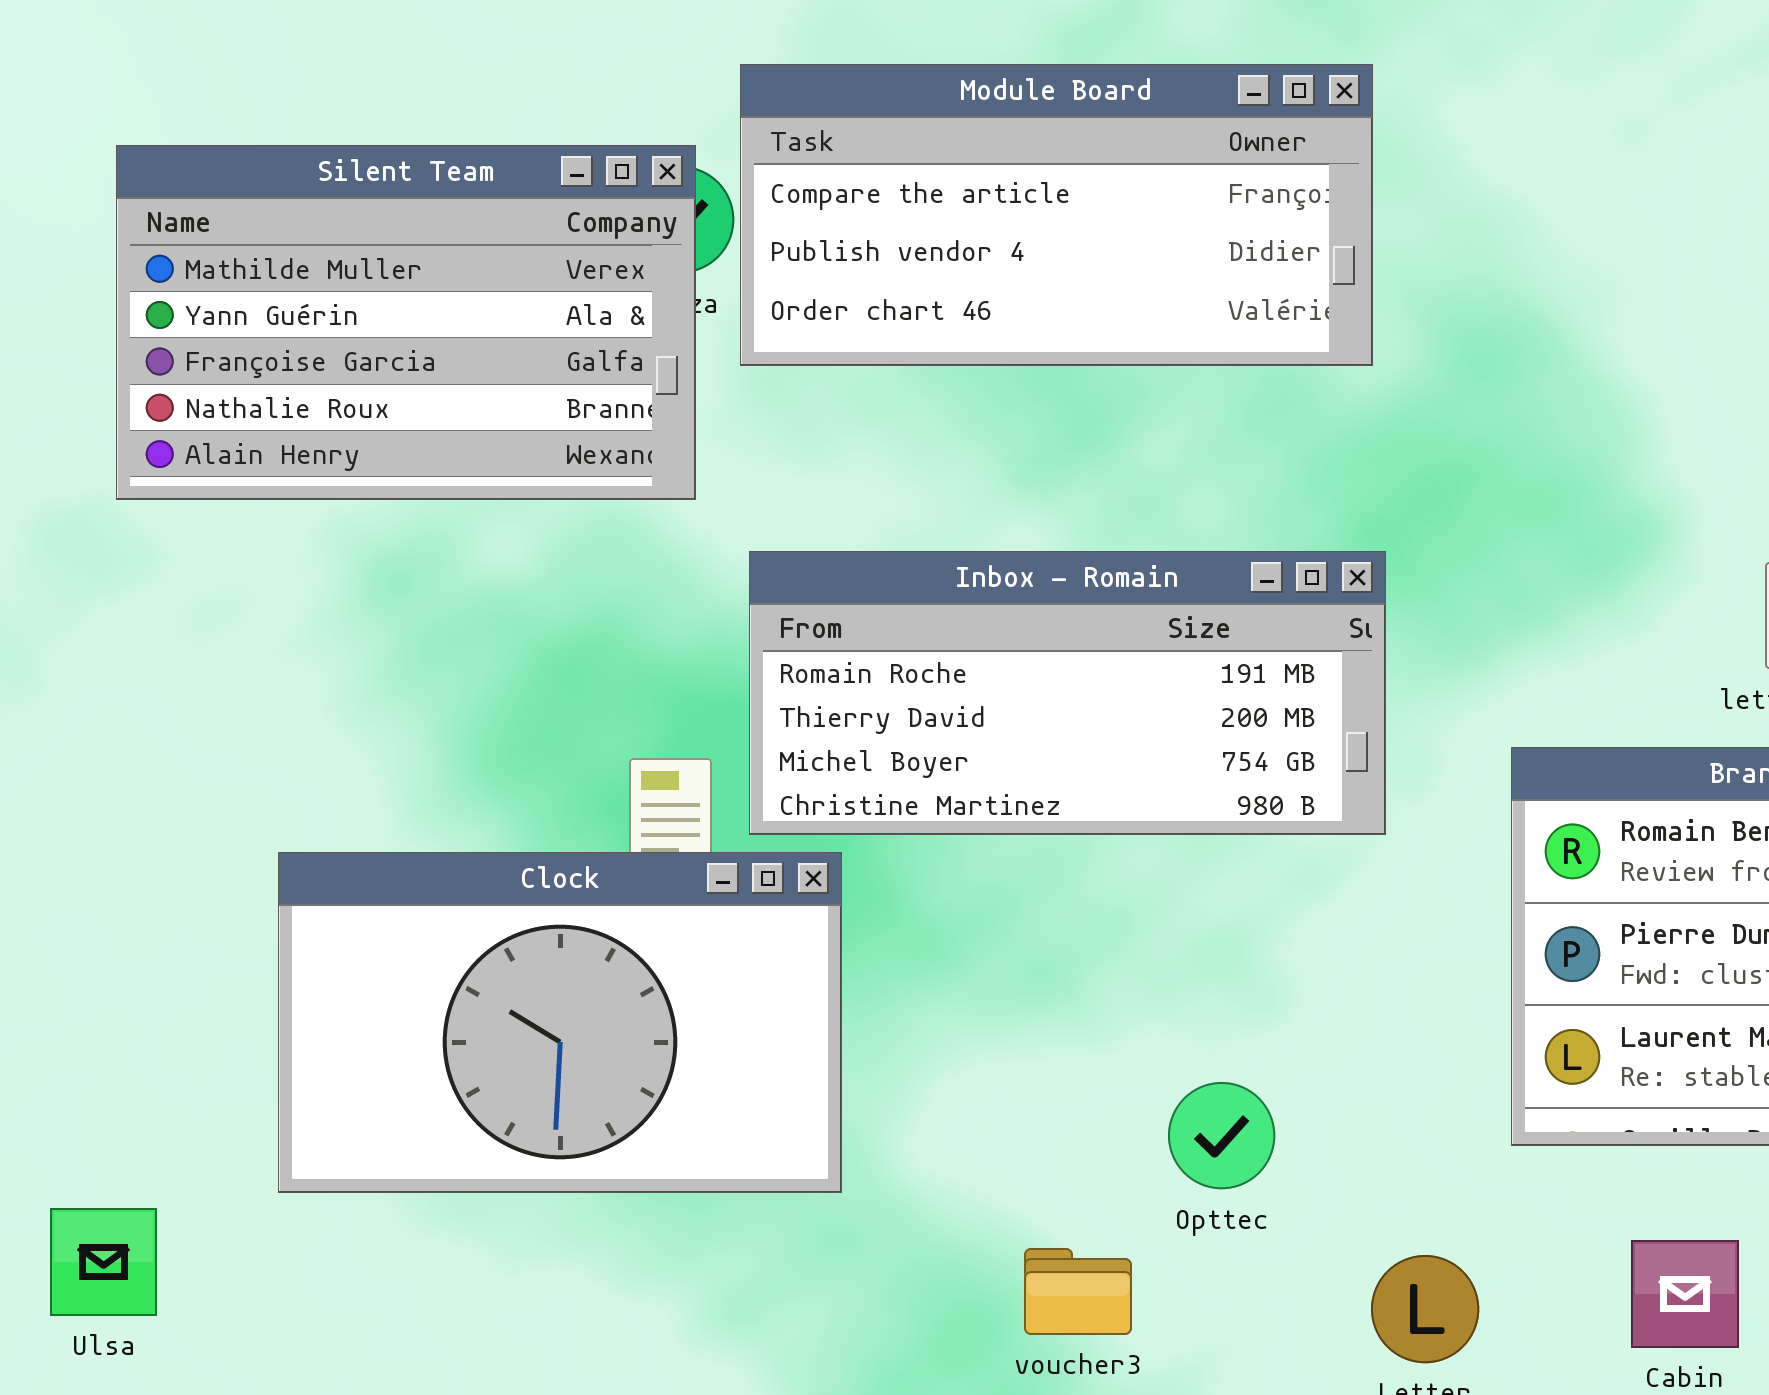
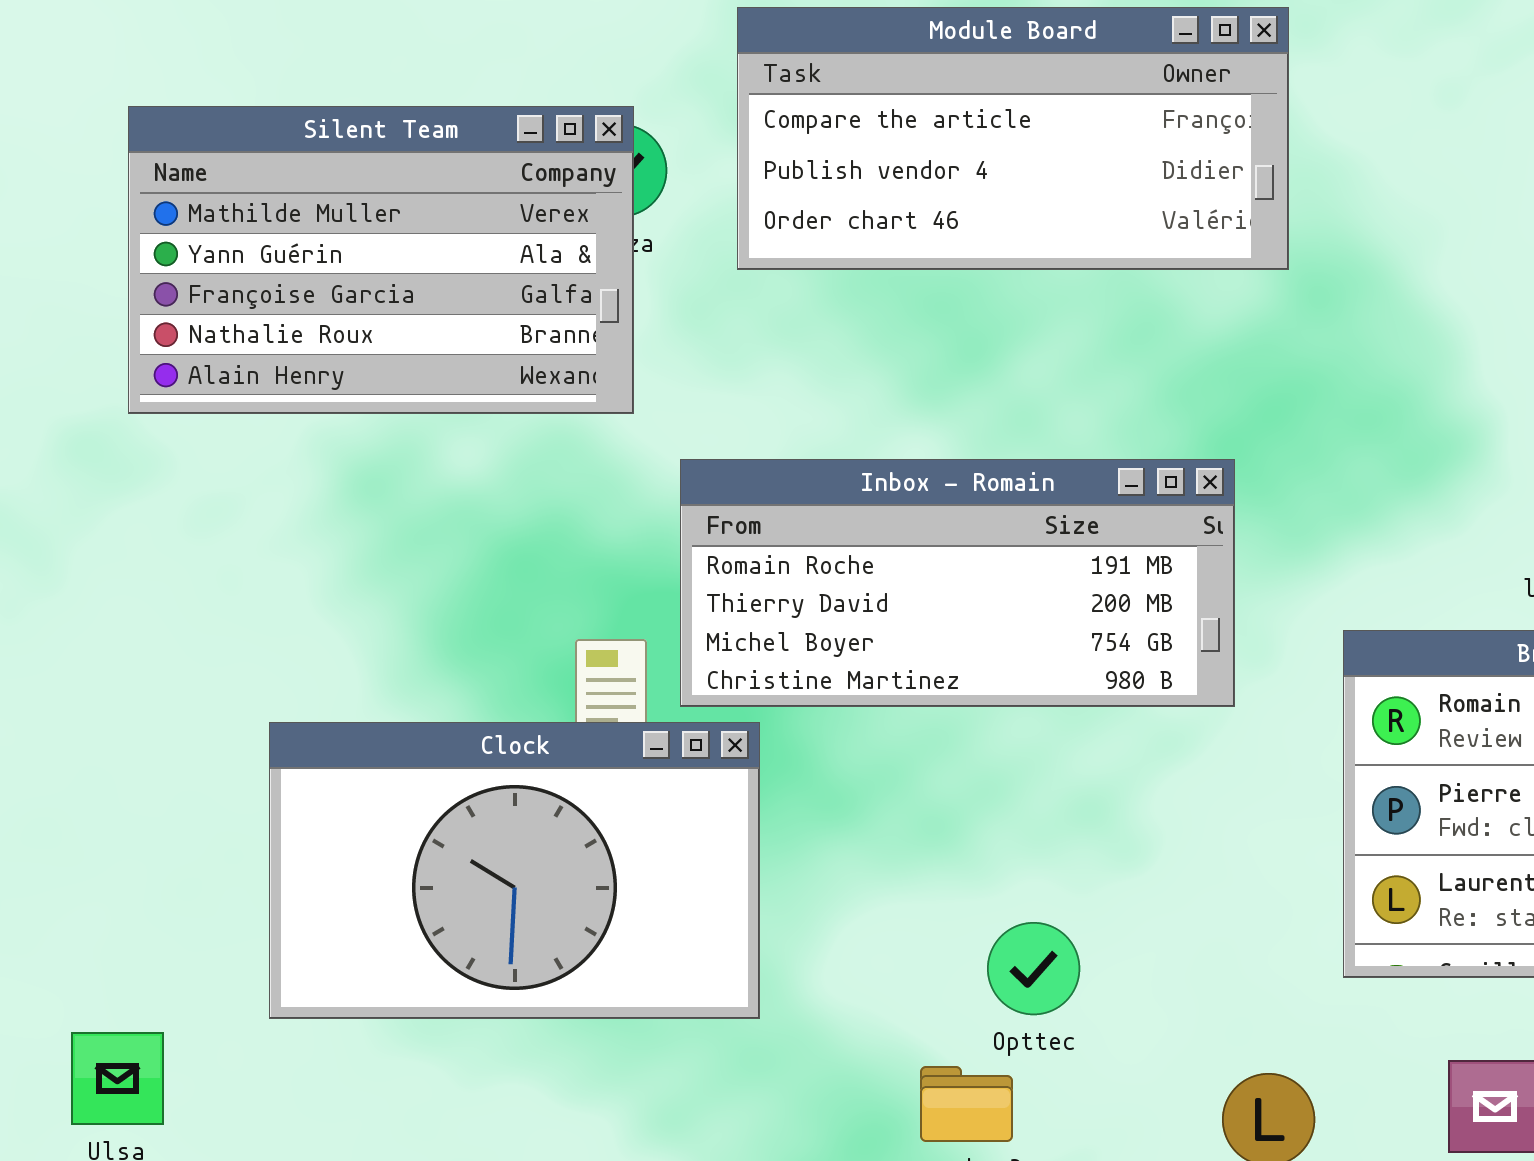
Module Board: [740,64,1373,366] -> [737,7,1289,270], moved
Opttec: [1168,1082,1275,1189] -> [987,922,1080,1015], moved

